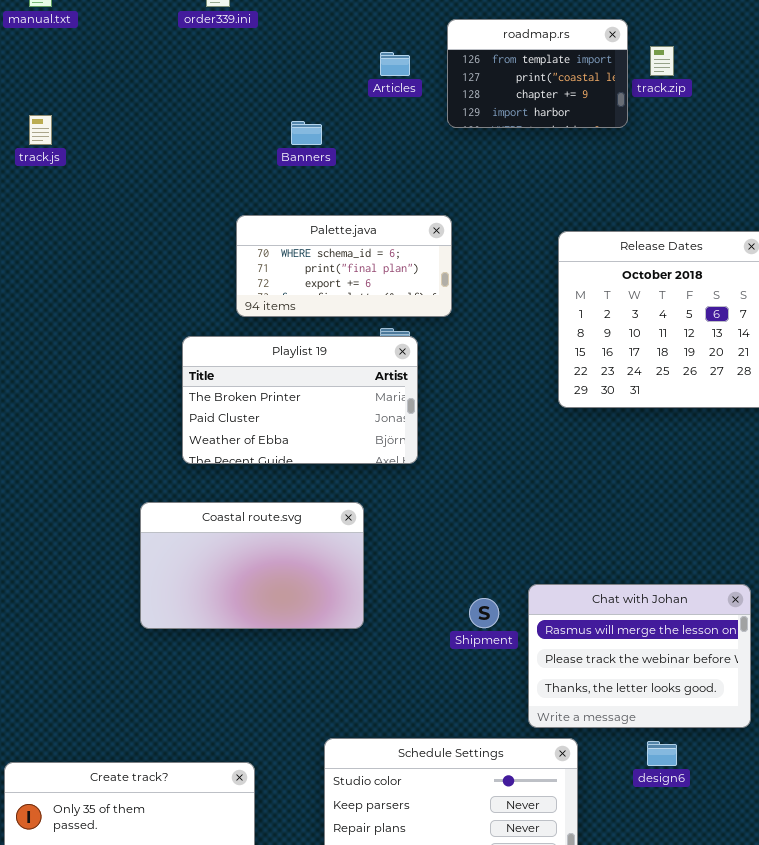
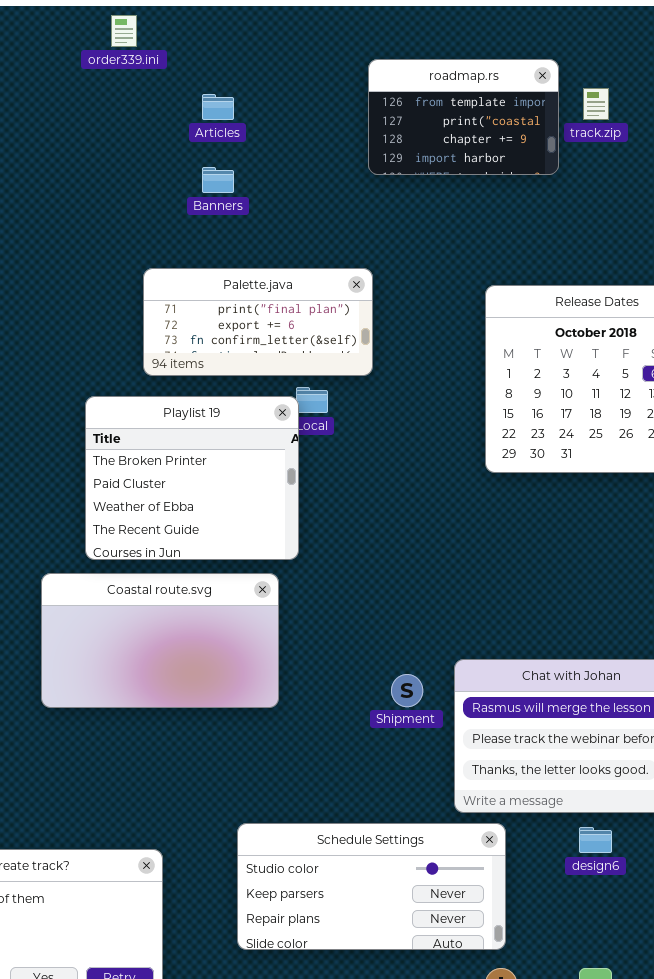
Articles: [380,52,410,76] -> [202,94,234,120], moved
Palette.java: [236,215,452,317] -> [143,268,373,376], scrolled down 1 row
Playlist 19: [182,336,418,464] -> [85,396,299,560], resized

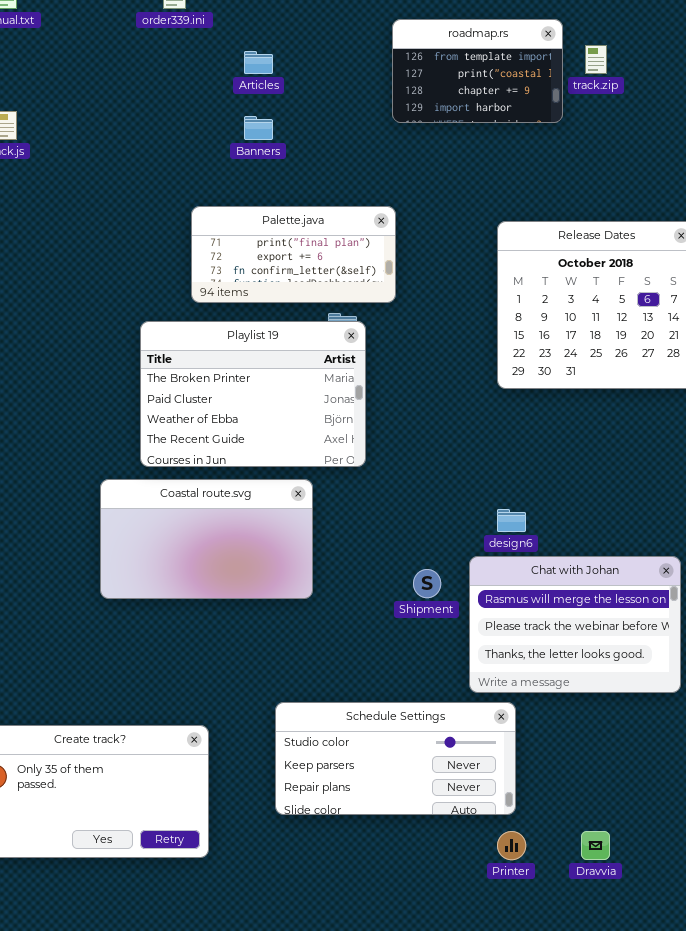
Playlist 19: [85,396,299,560] -> [140,321,366,467], resized
design6: [579,827,612,853] -> [497,509,526,532], moved

